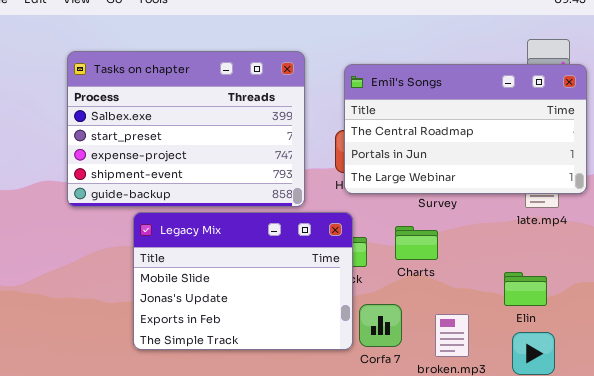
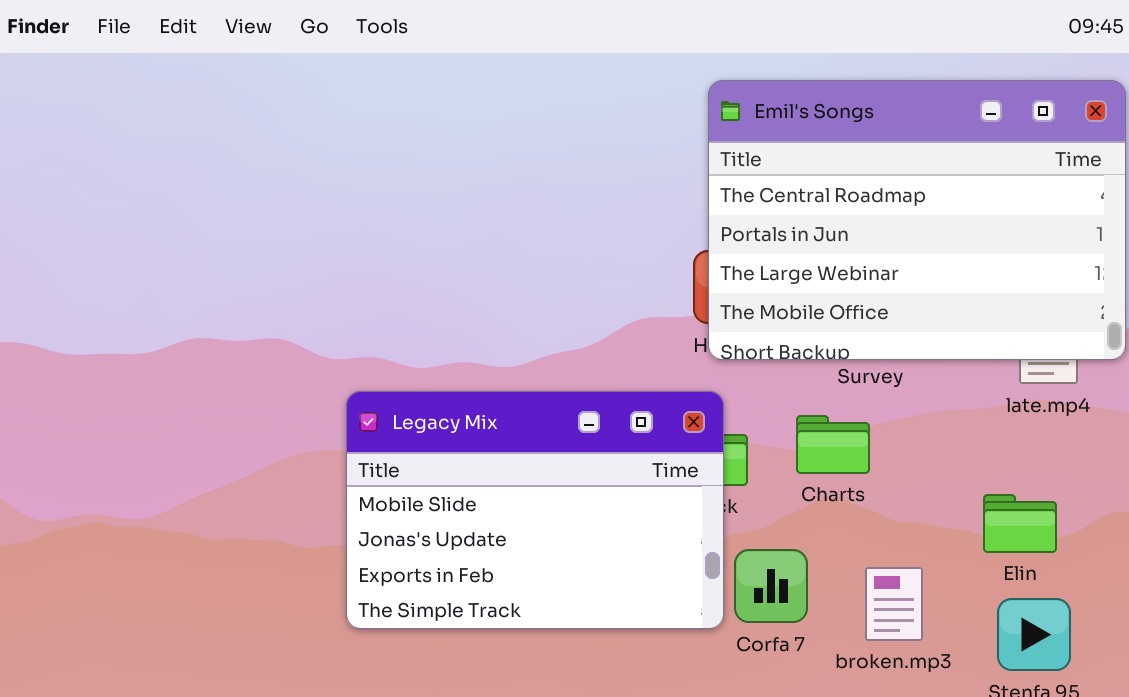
Tasks on chapter: [67,51,305,207] -> none, closed
Emil's Songs: [344,64,587,194] -> [708,80,1126,360], resized

